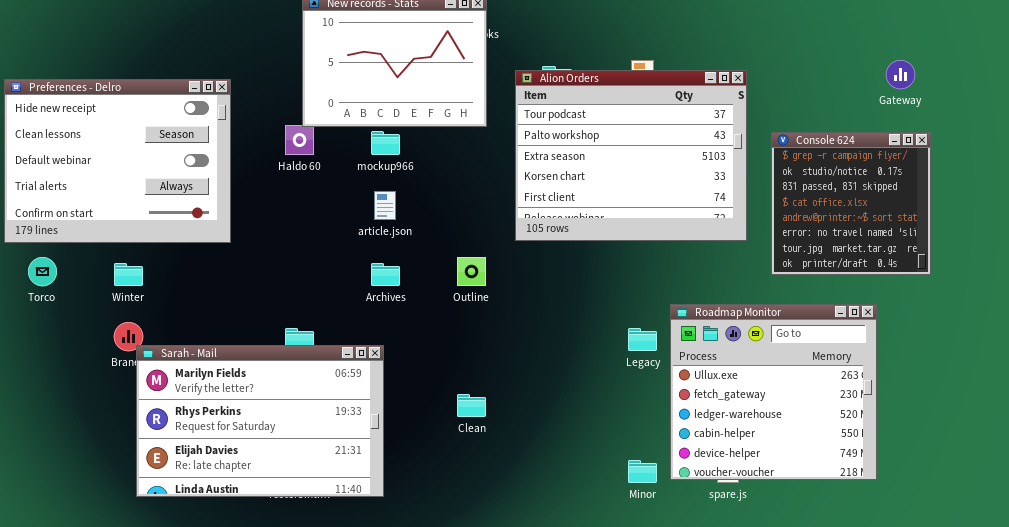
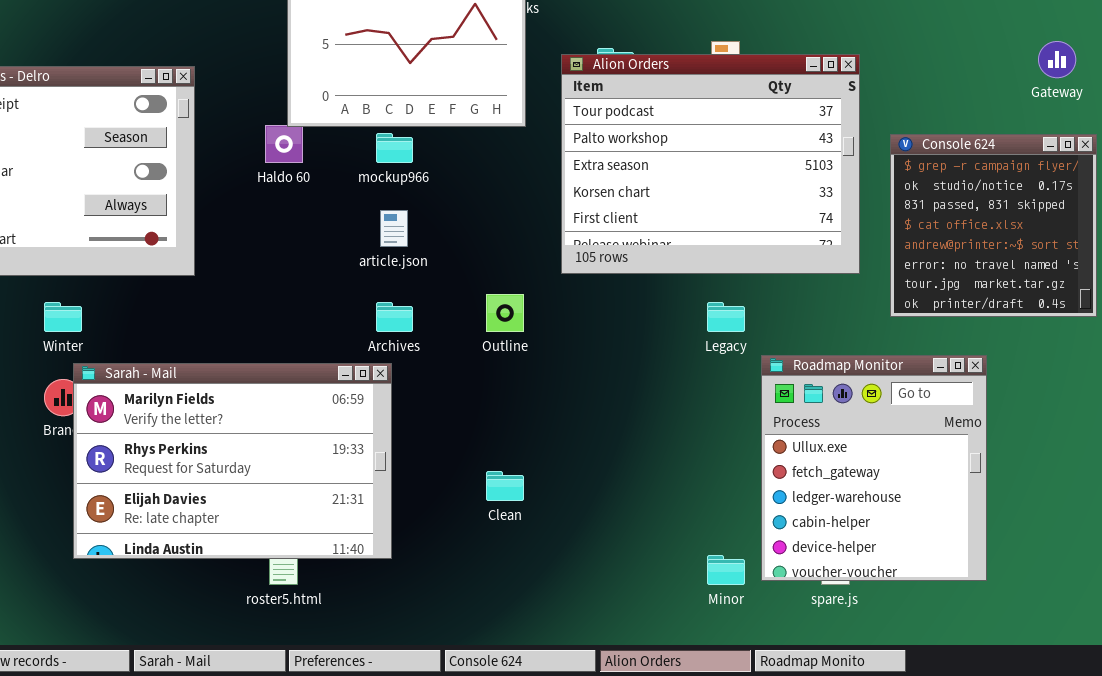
Roadmap Monitor: [670,304,877,480] -> [761,355,987,581], resized
Legacy: [628,328,657,351] -> [707,302,745,332], moved
Sarah - Mail: [136,345,384,497] -> [73,363,392,559], moved

